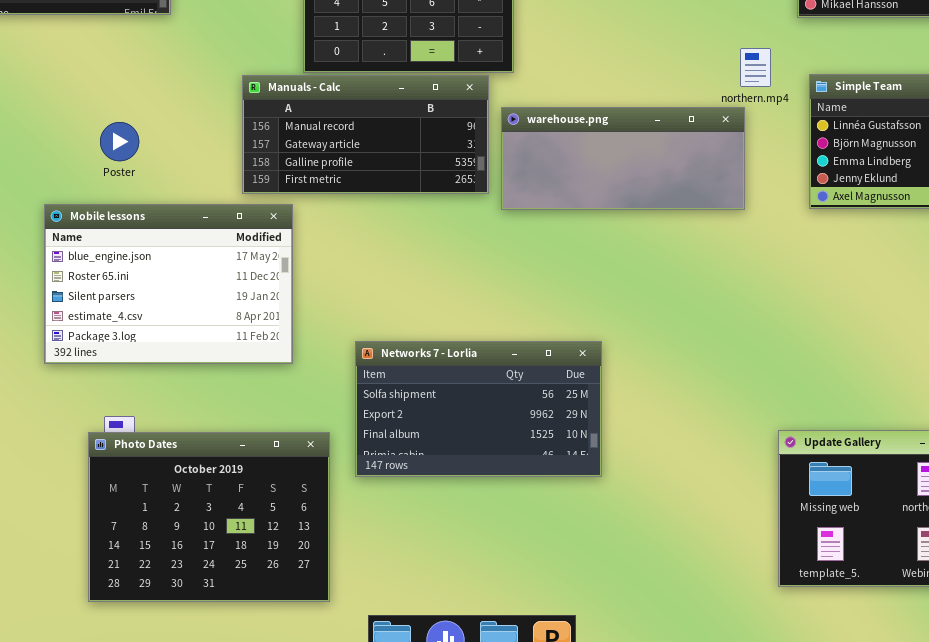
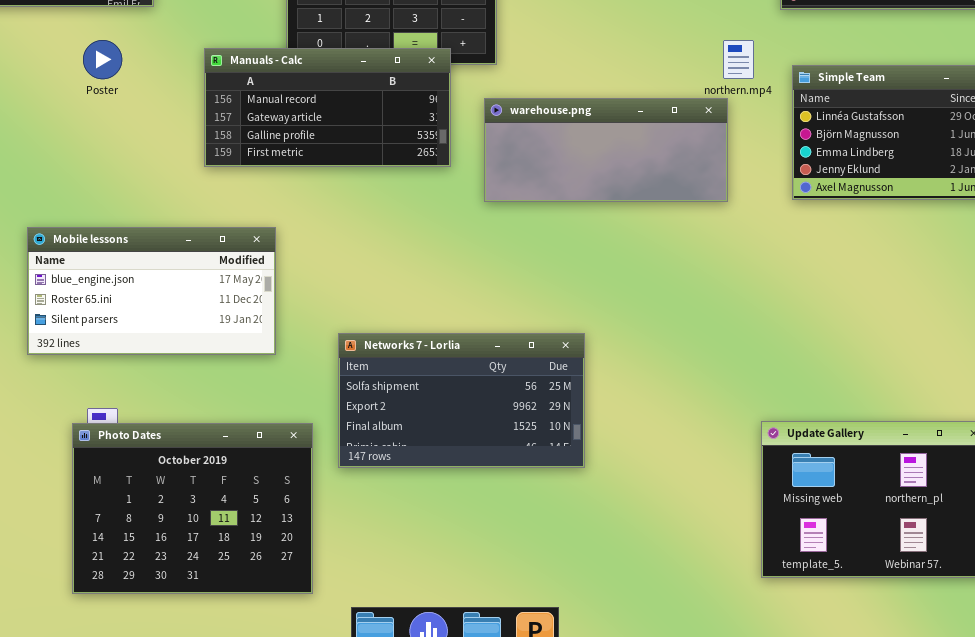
Manuals - Calc: [242,75,489,194] -> [204,48,451,167], moved
Poster: [100,122,139,161] -> [83,40,122,79], moved
Mobile lessons: [44,204,293,364] -> [27,227,276,355], resized

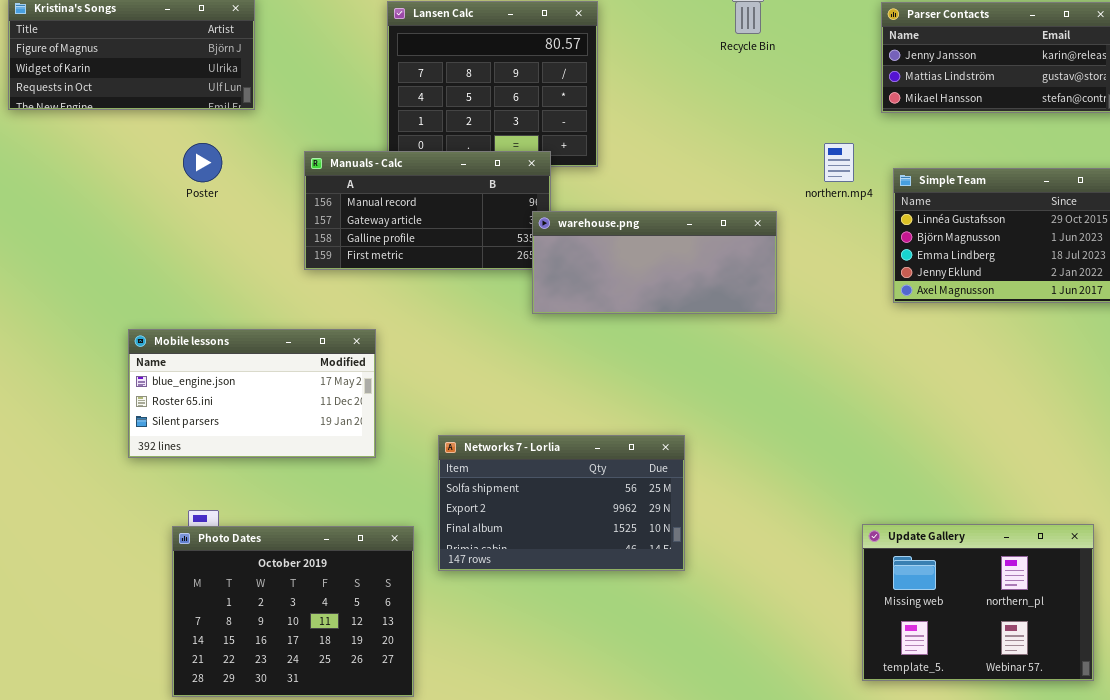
warehouse.png: [484,98,728,202] -> [532,211,777,314], moved

